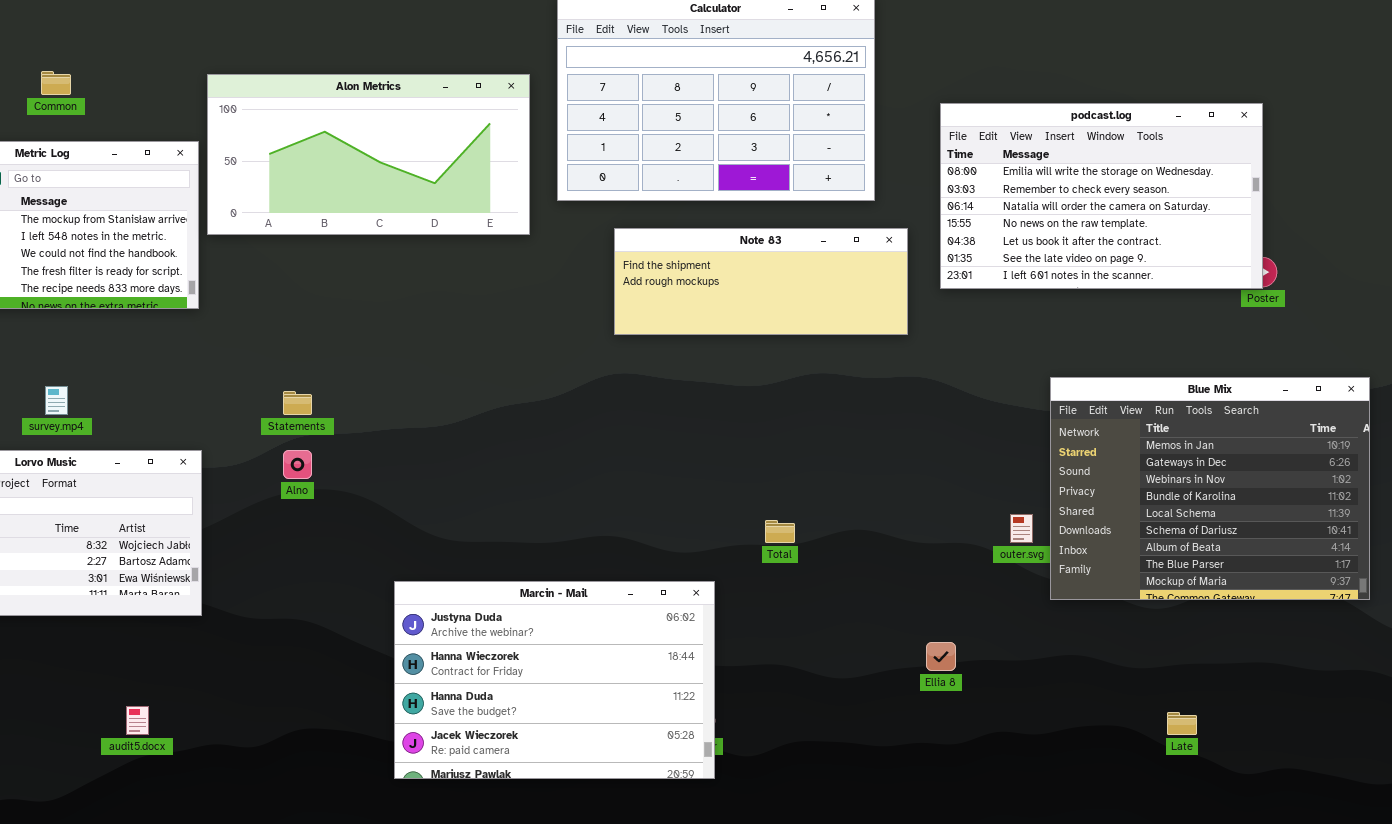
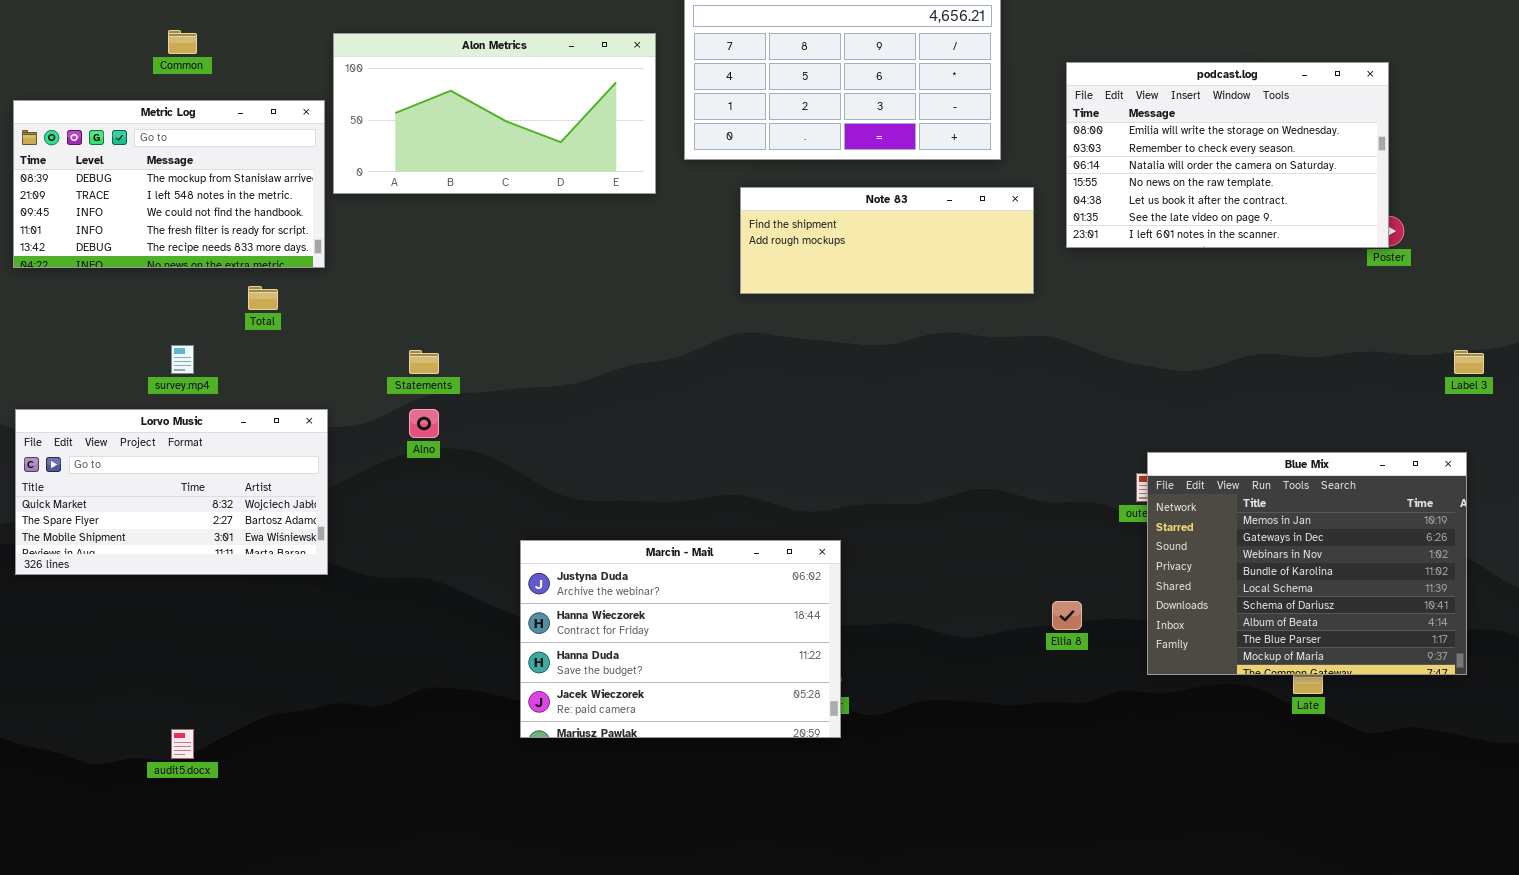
Blue Mix: [1050,377,1370,600] -> [1147,452,1467,675], moved
Total: [765,520,795,543] -> [248,286,278,310], moved
audit5.docx: [126,706,149,735] -> [171,729,194,759], moved

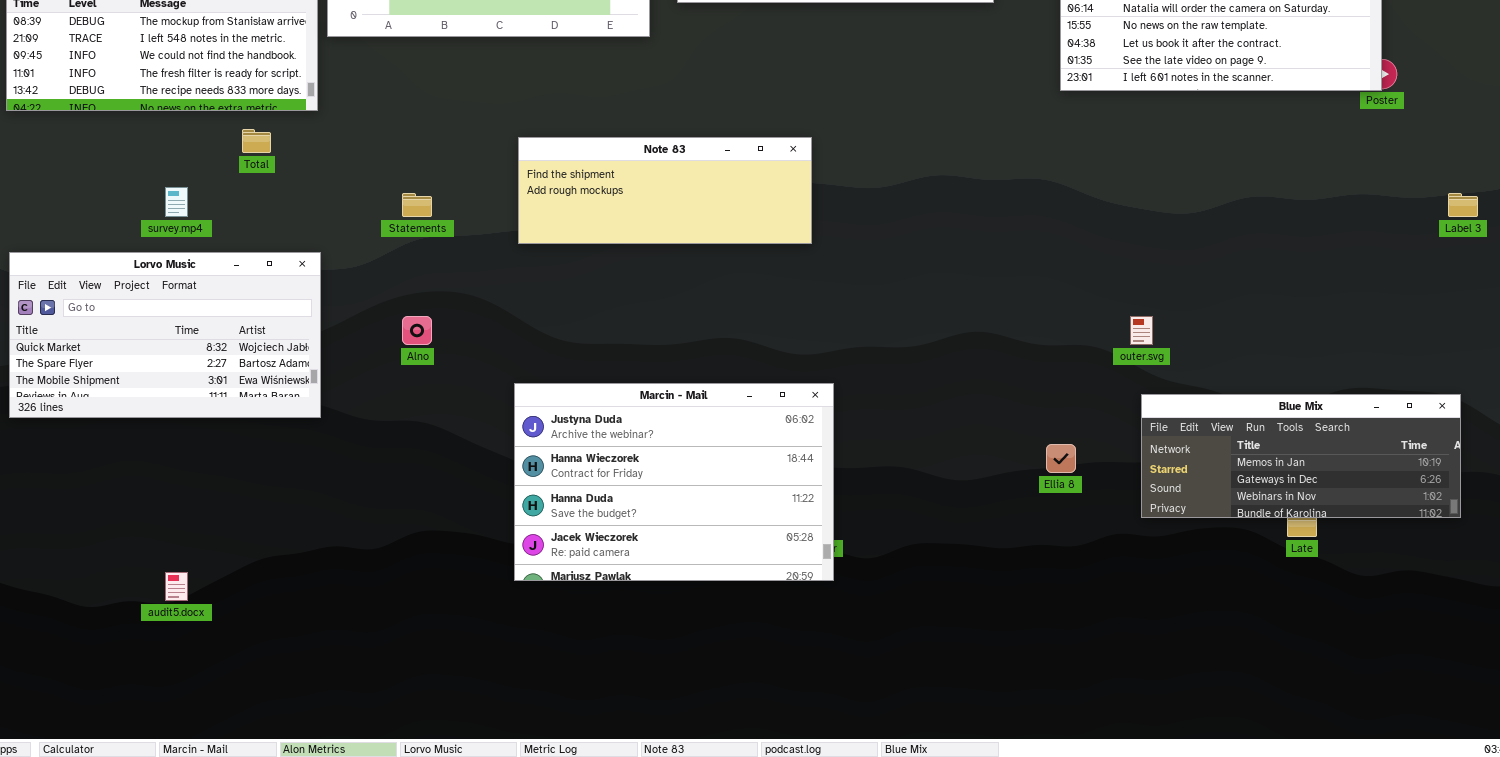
Note 83: [740,187,1034,294] -> [518,137,812,244], moved
Alno: [409,409,439,438] -> [402,316,432,345], moved
Blue Mix: [1147,452,1467,675] -> [1141,394,1461,518], resized

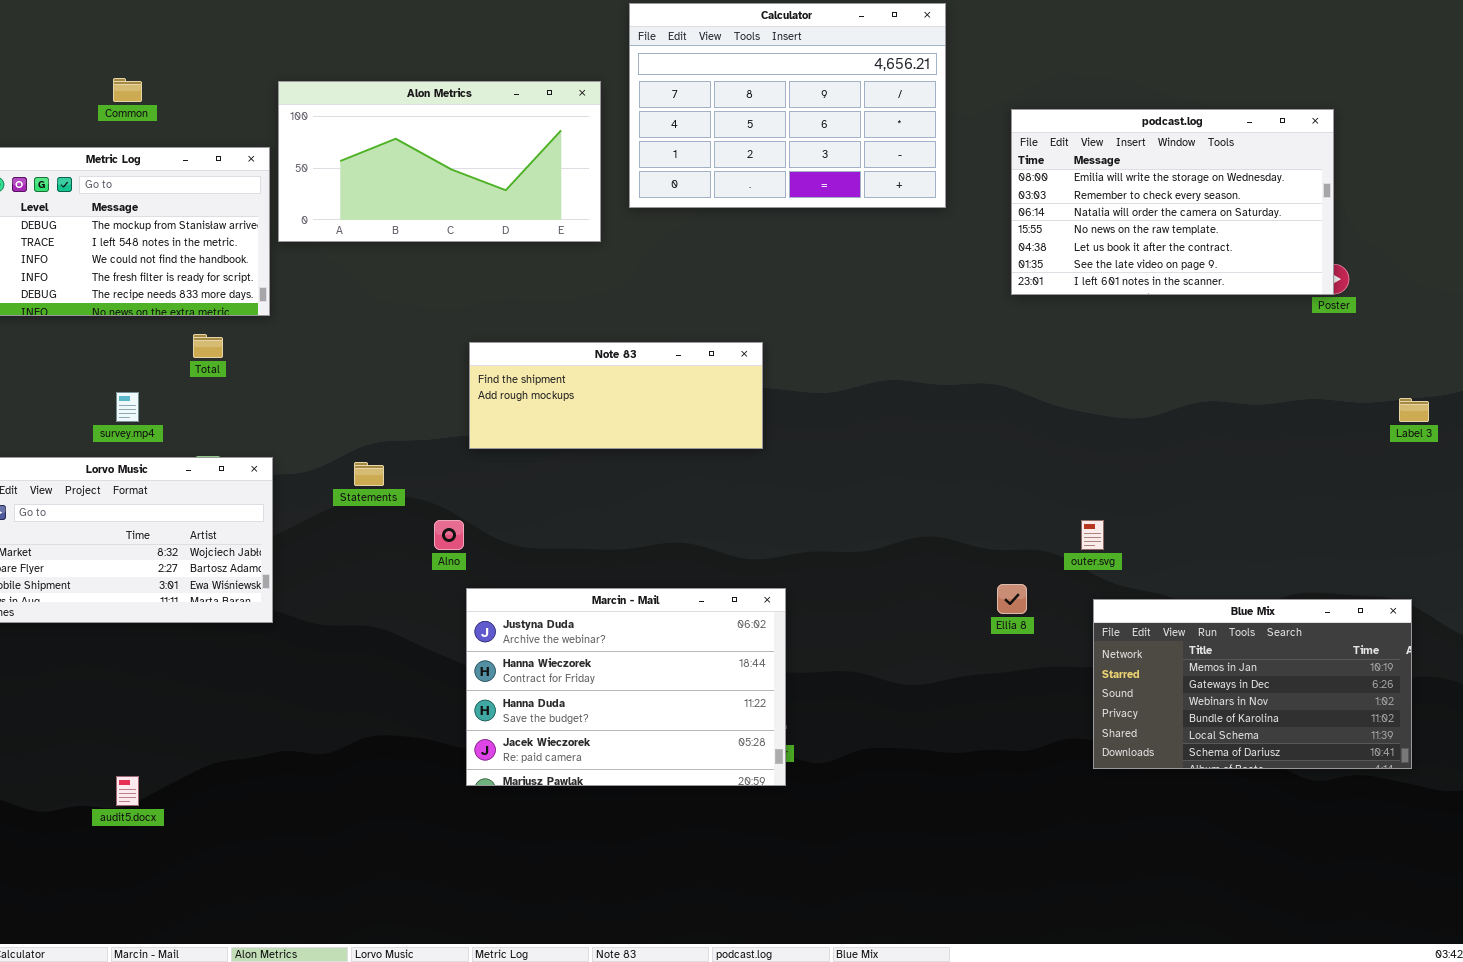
Statements: [402,193,432,217] -> [354,462,384,486], moved
Alno: [402,316,432,345] -> [434,520,464,550], moved
Blue Mix: [1141,394,1461,518] -> [1093,599,1412,769], resized
Ellia 8: [1046,444,1076,473] -> [997,584,1027,614], moved

